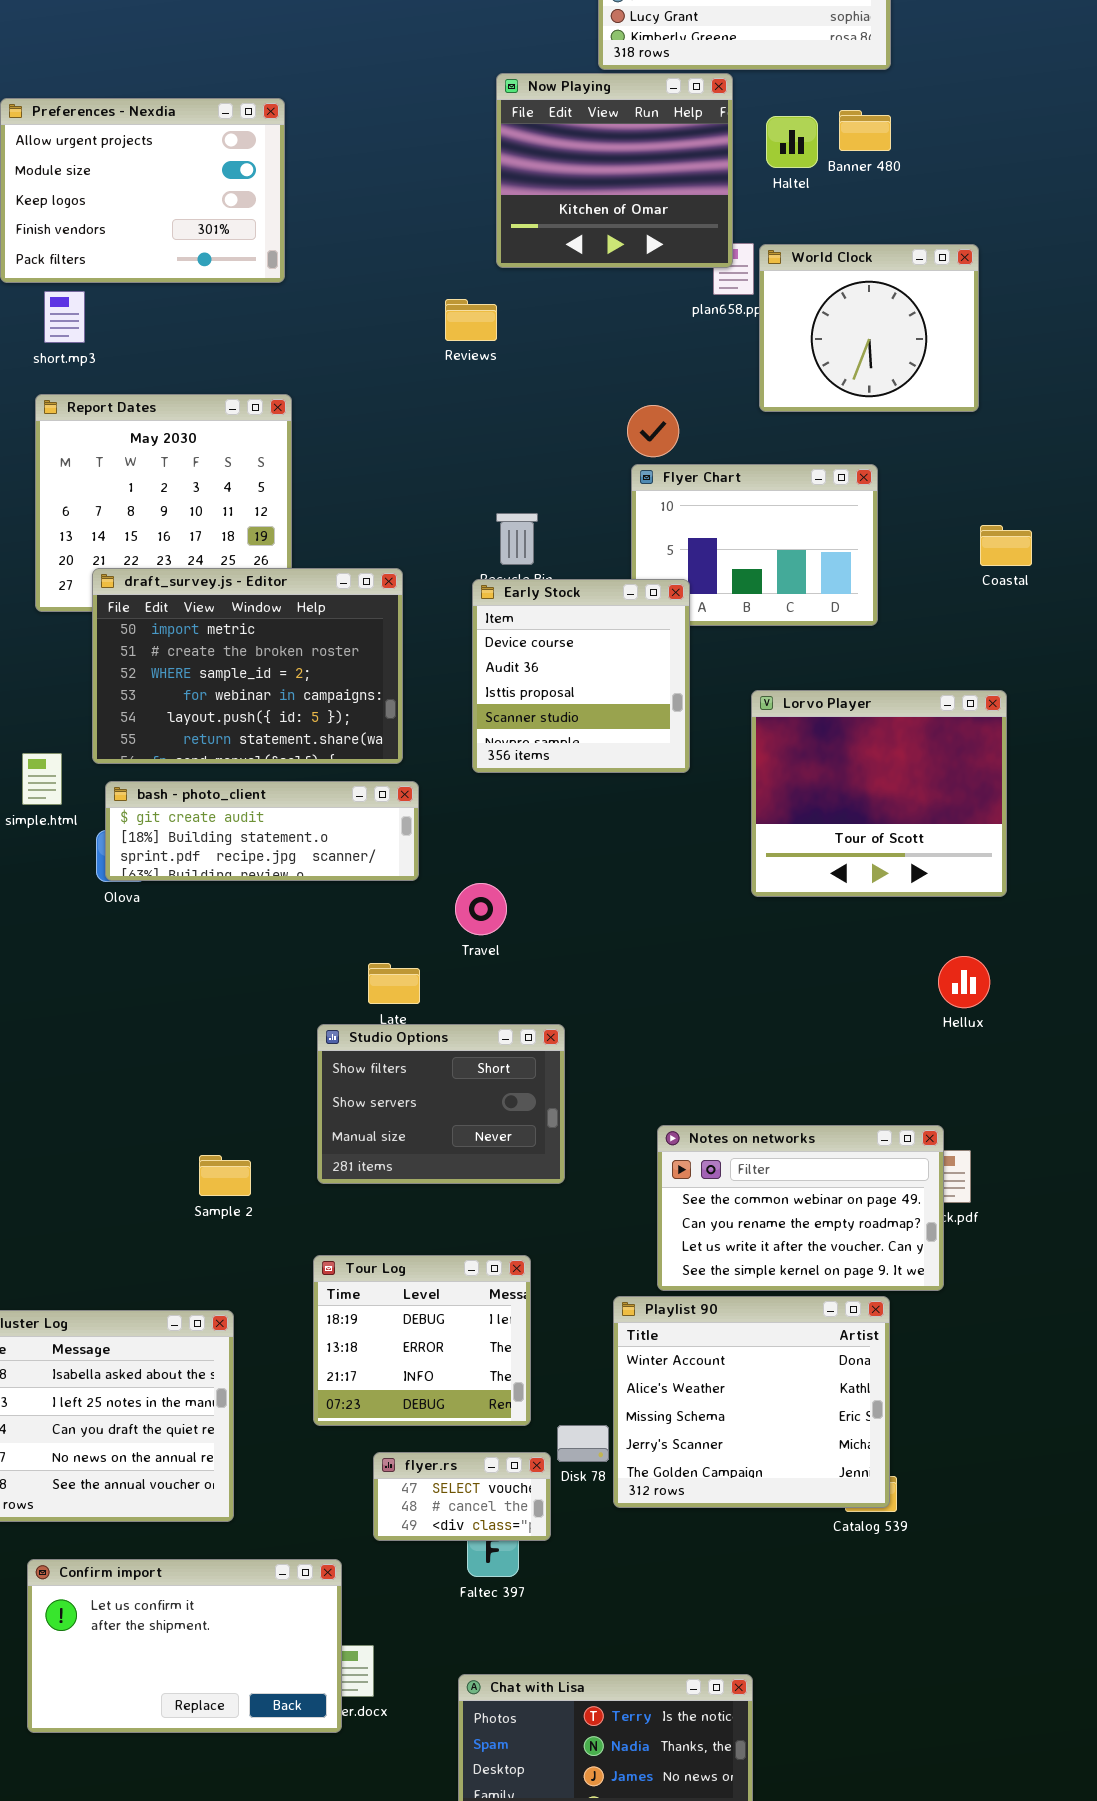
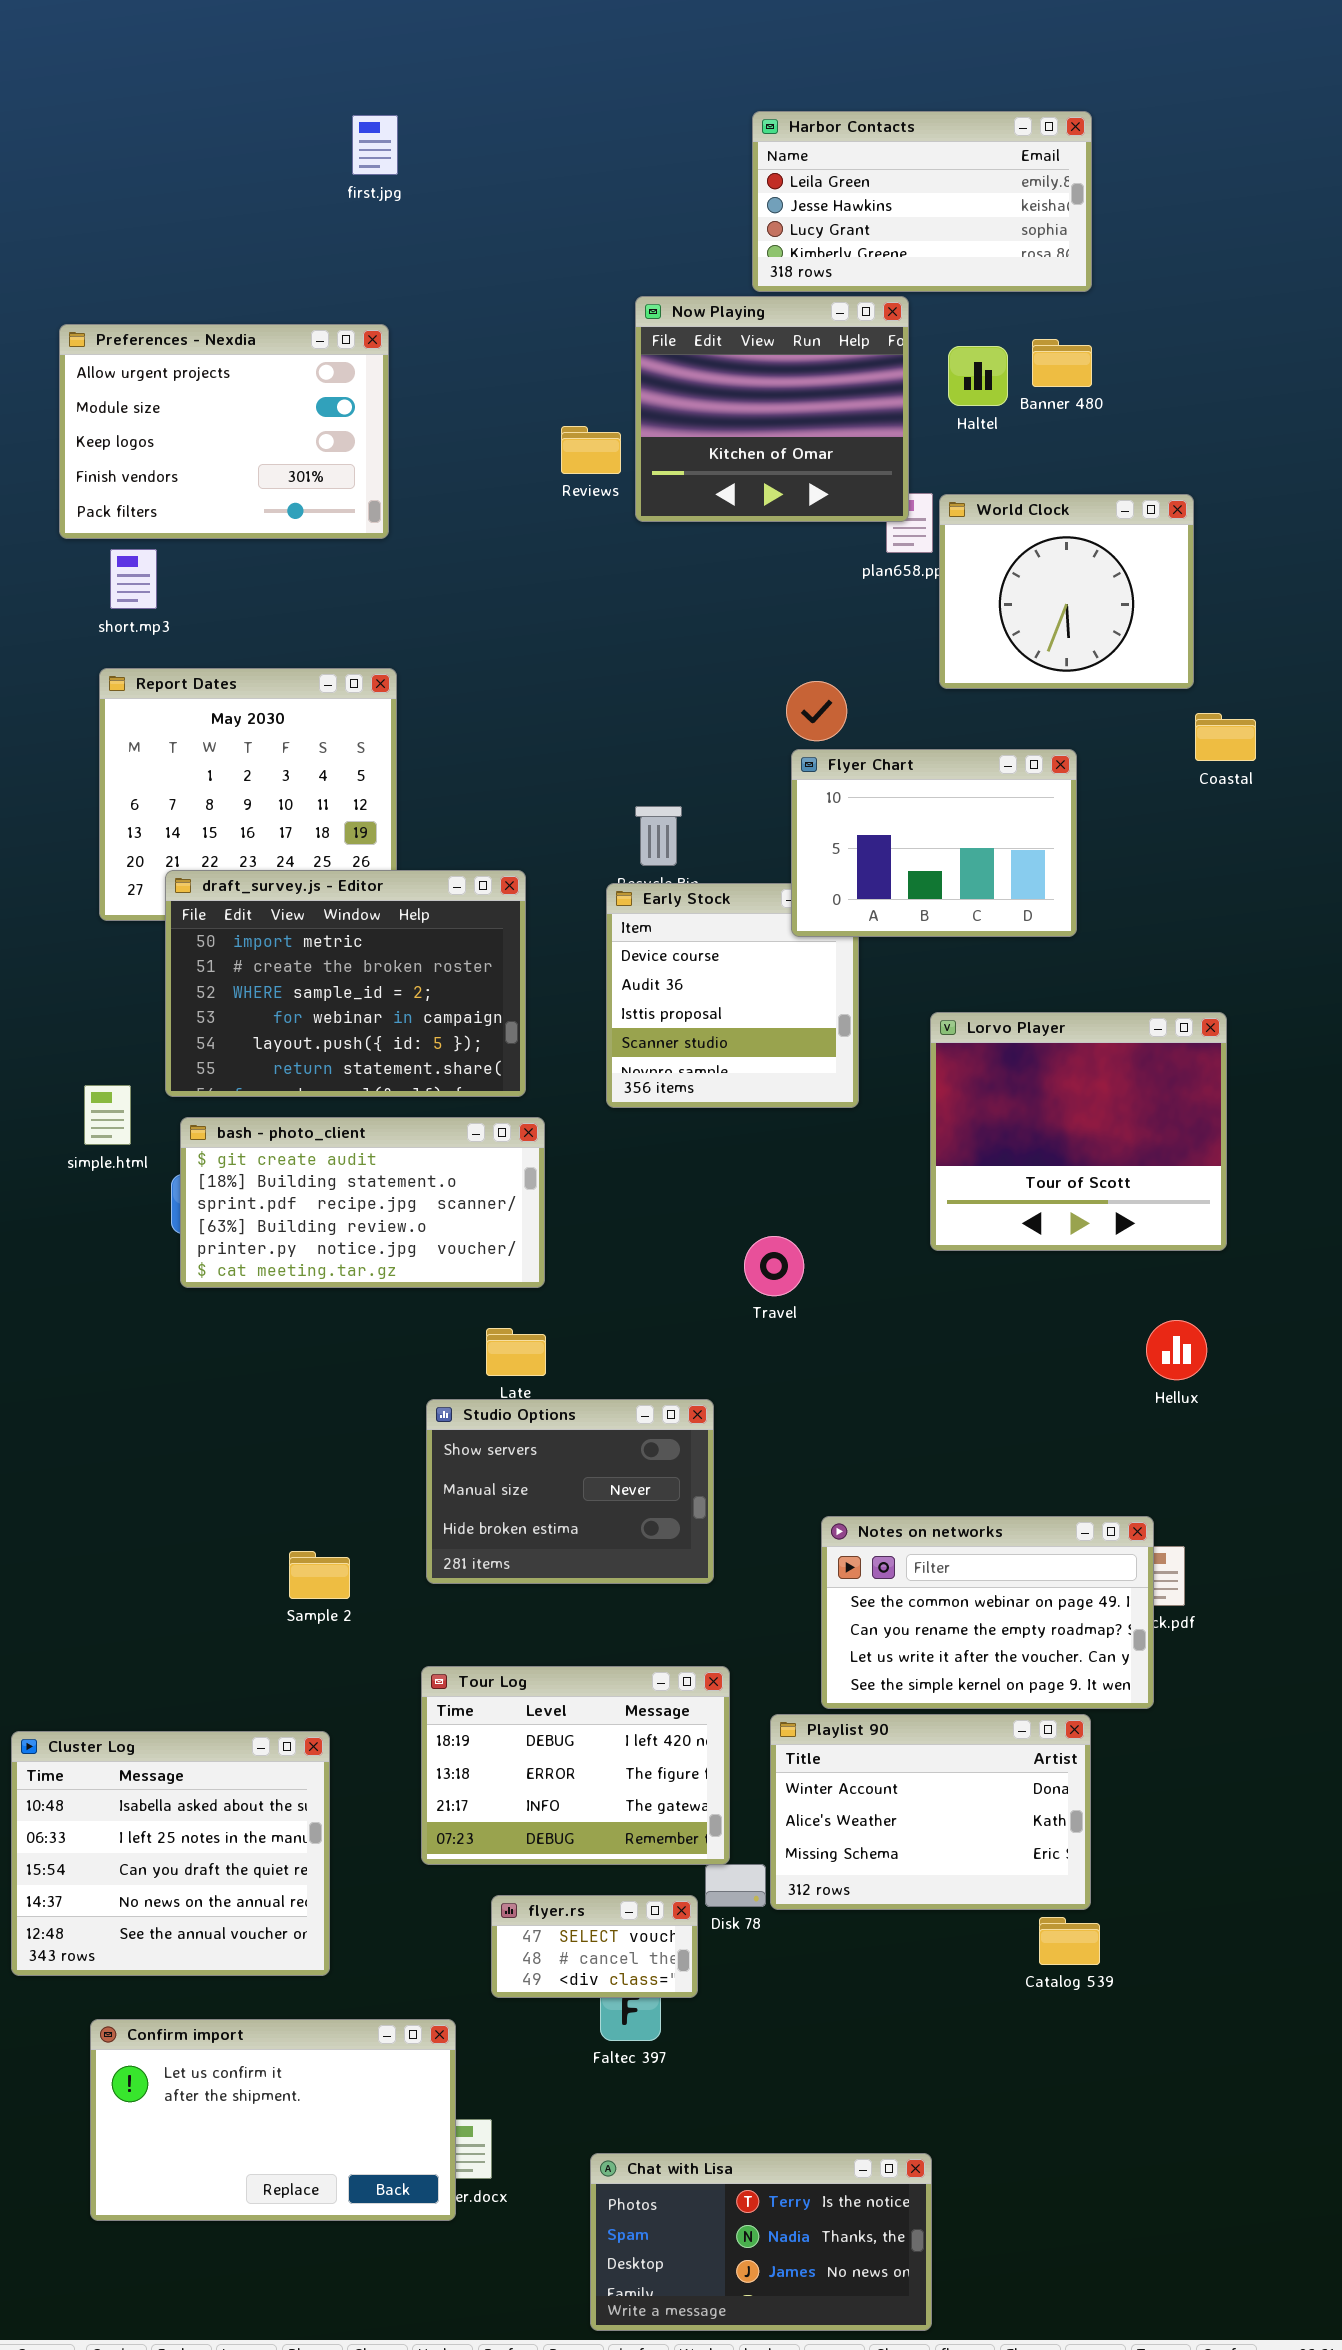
Reviews: [445,299,497,341] -> [561,426,621,474], moved
Flyer Chart: [631,464,878,626] -> [791,749,1077,937], raised
Coastal: [980,525,1032,566] -> [1195,713,1256,761], moved
bash - photo_client: [105,781,419,881] -> [180,1117,545,1288], resized
Travel: [455,883,507,935] -> [744,1236,804,1296], moved
Studio Options: [317,1024,565,1184] -> [426,1399,714,1584], scrolled down 1 row
Tour Log: [313,1255,531,1426] -> [421,1666,730,1865], resized
Playlist 90: [613,1296,890,1508] -> [770,1714,1091,1910], resized

